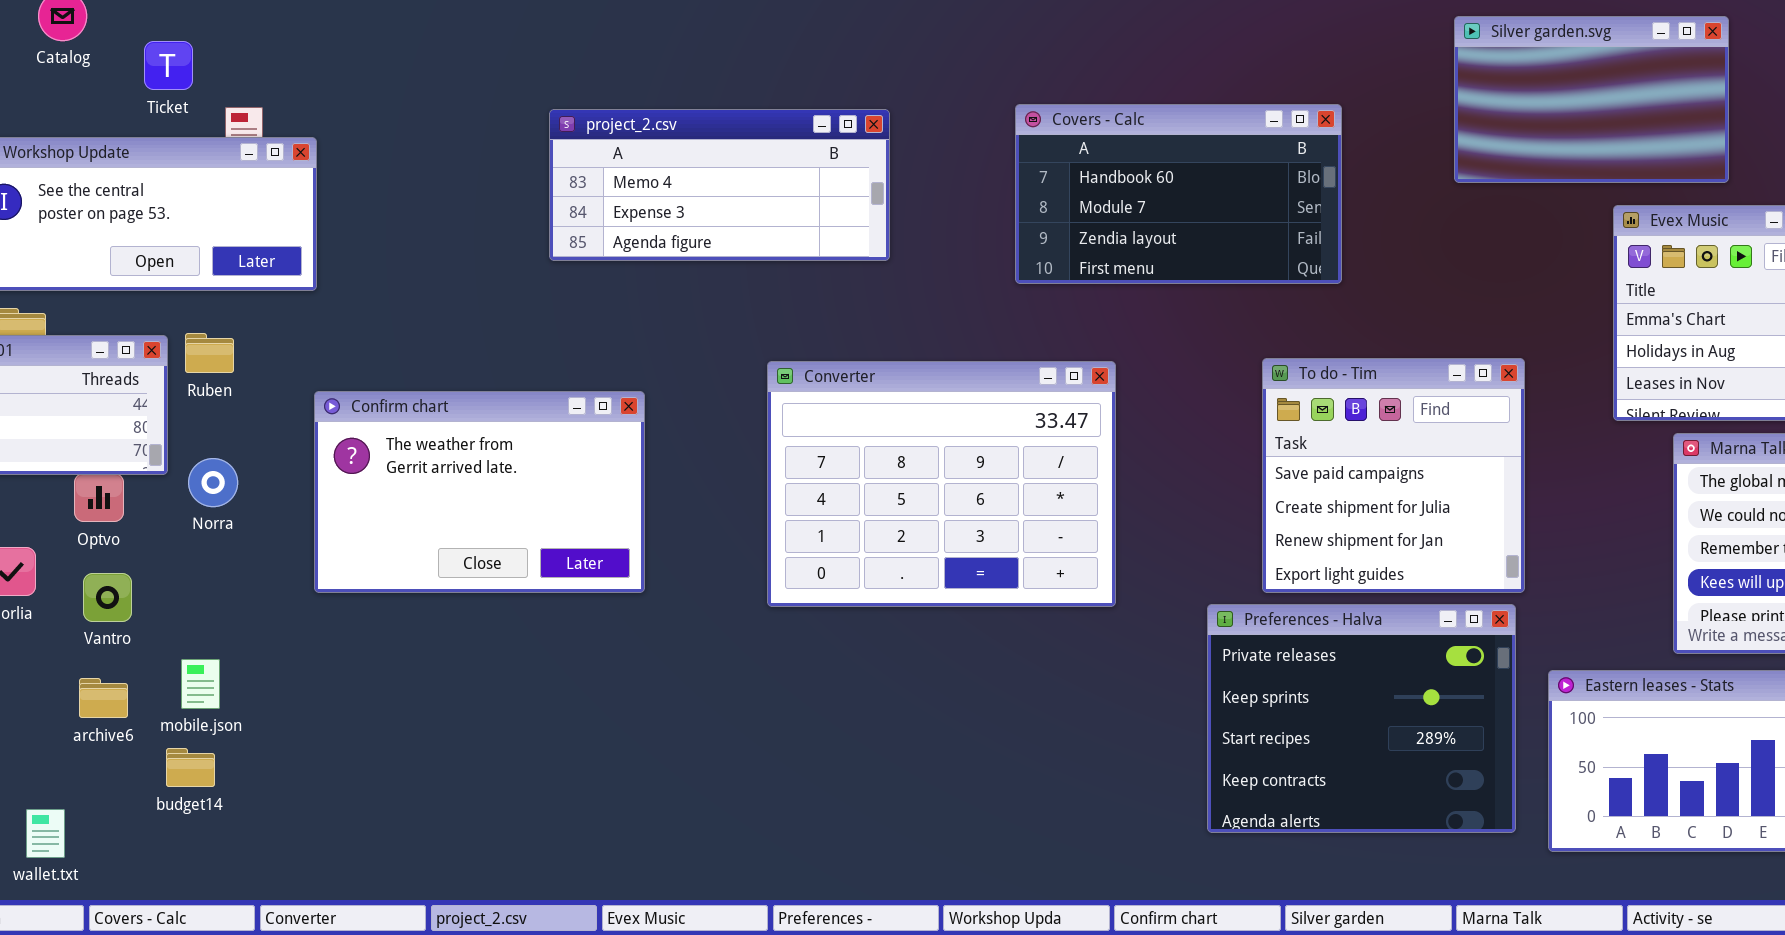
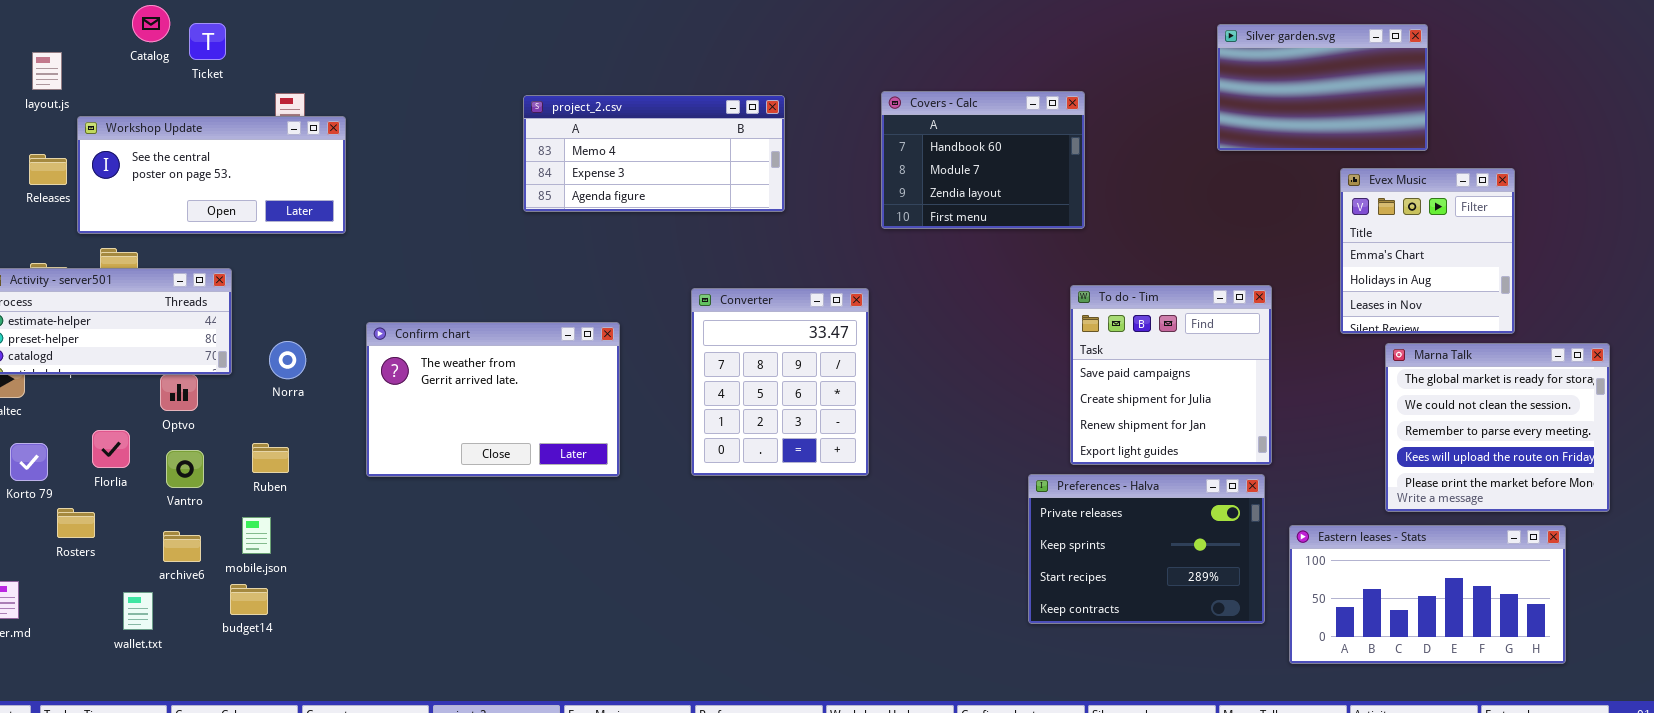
Ticket: [144,41,193,90] -> [189,23,226,60], moved
Covers - Calc: [1015,104,1342,284] -> [881,91,1085,229], resized
Ruben: [185,333,234,373] -> [252,443,289,473], moved
Converter: [767,361,1116,607] -> [691,288,869,476], resized
Confirm chart: [314,391,645,593] -> [366,322,620,477], moved
Norra: [188,458,238,507] -> [269,341,306,379], moved
Preferences - Halva: [1207,604,1516,833] -> [1028,474,1265,624], resized
wallet.txt: [26,809,65,858] -> [123,592,153,630], moved

